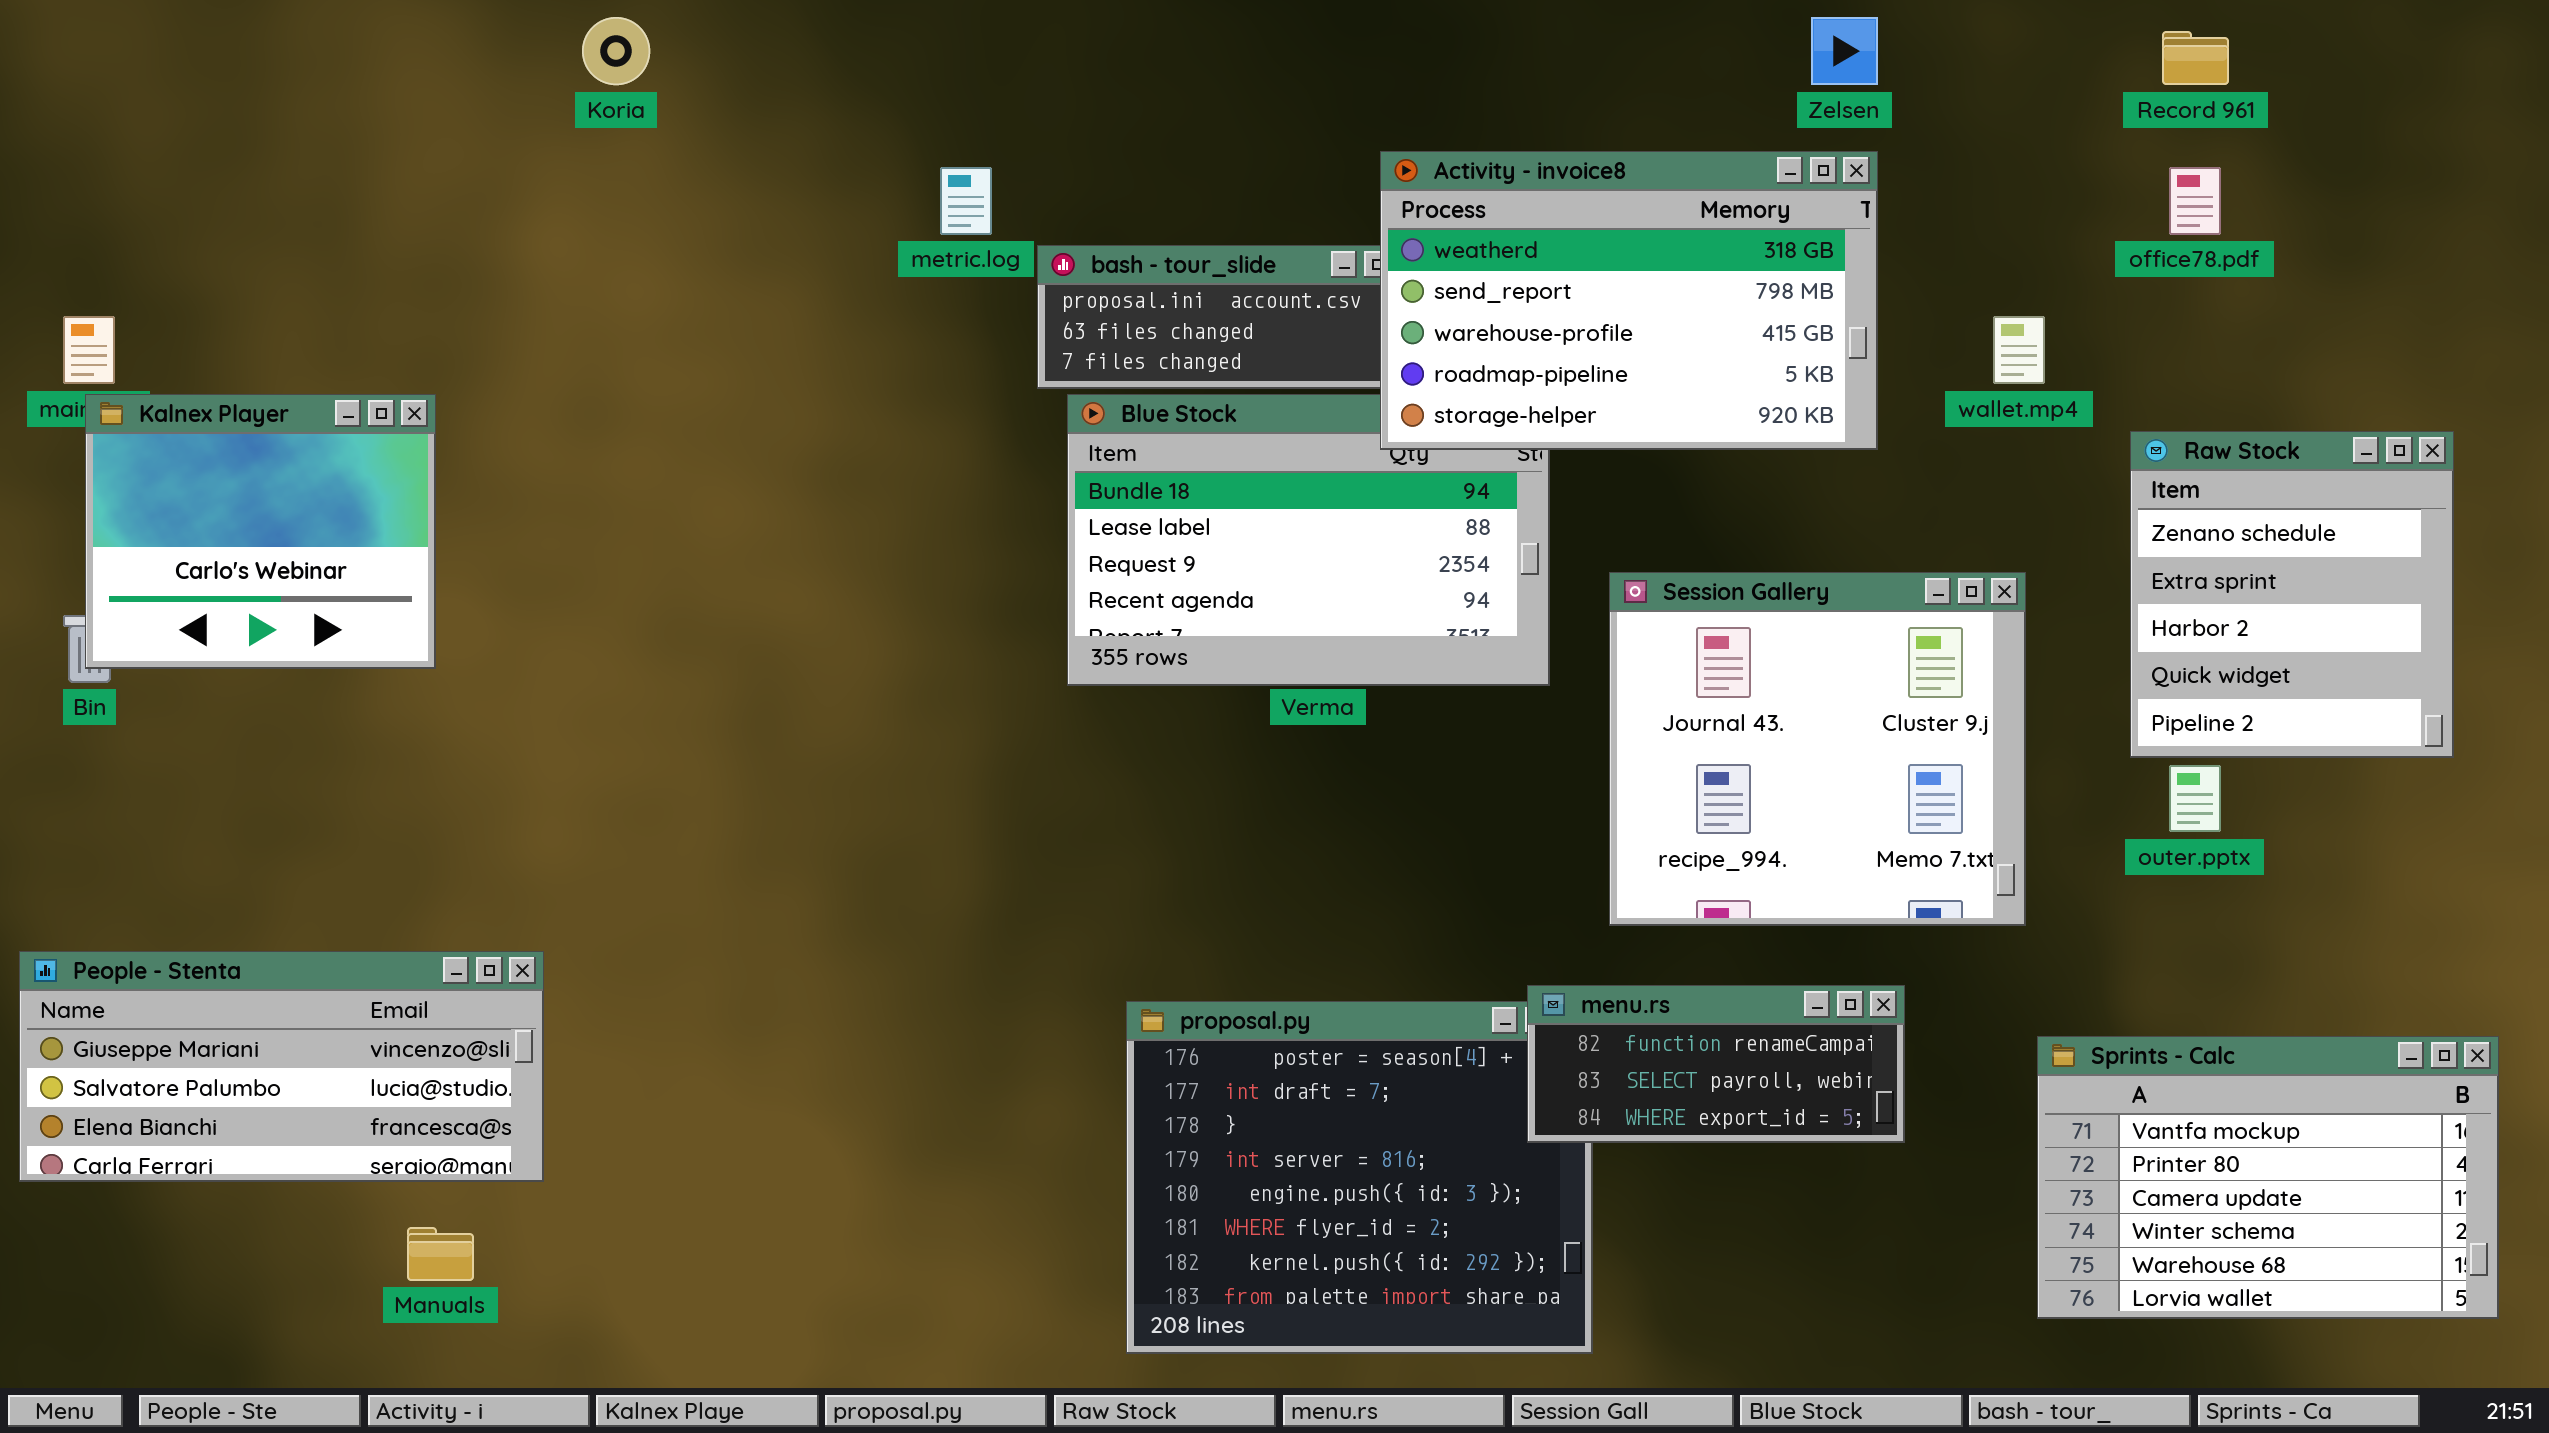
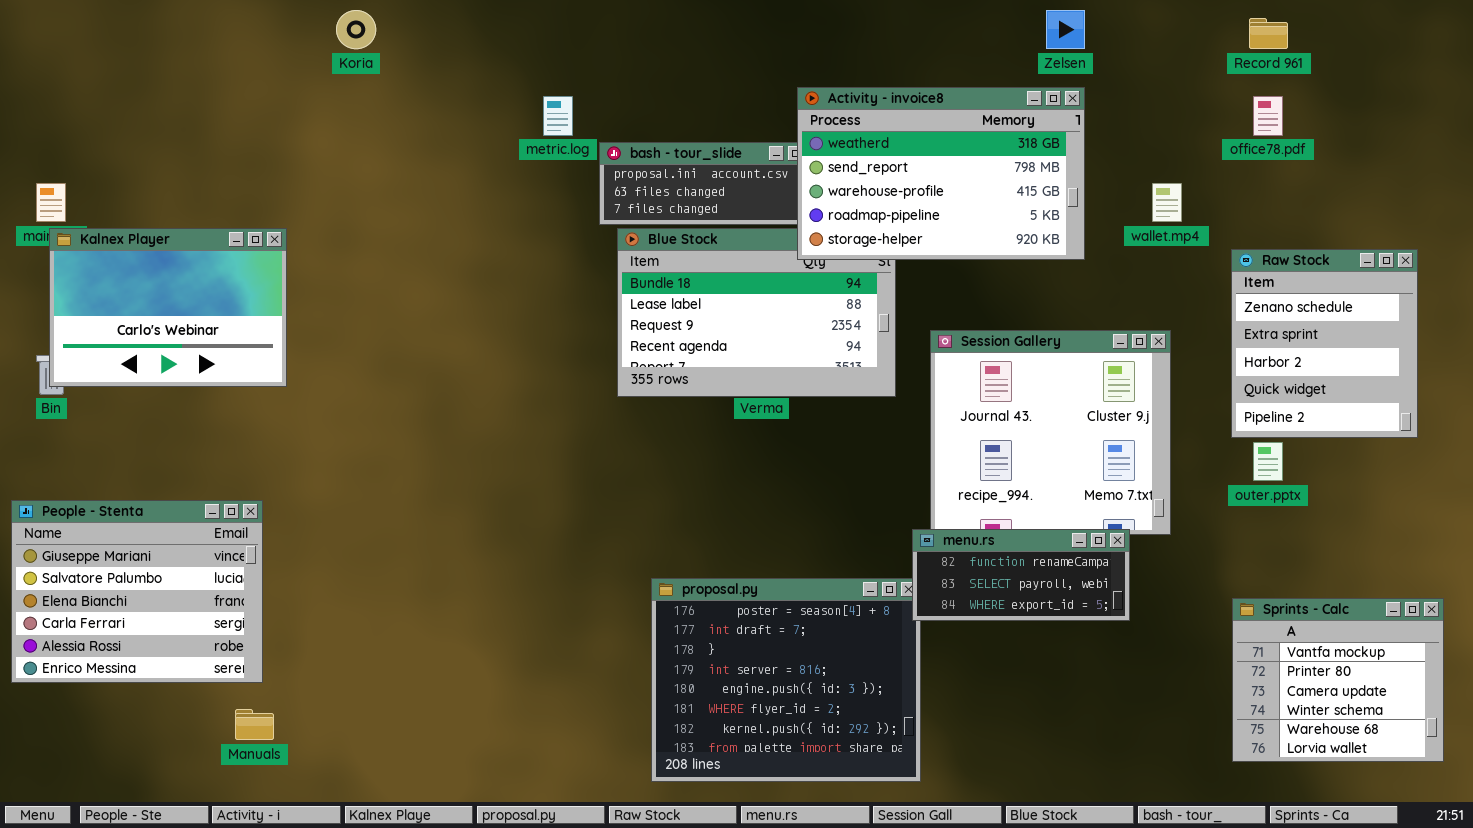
Kalnex Player: [85,394,436,669] -> [49,228,287,387], resized
People - Stenta: [19,951,544,1182] -> [11,500,263,683], resized
menu.rs: [1527,985,1905,1143] -> [912,529,1130,621], moved
Sprints - Calc: [2037,1036,2499,1319] -> [1232,598,1444,762], resized

